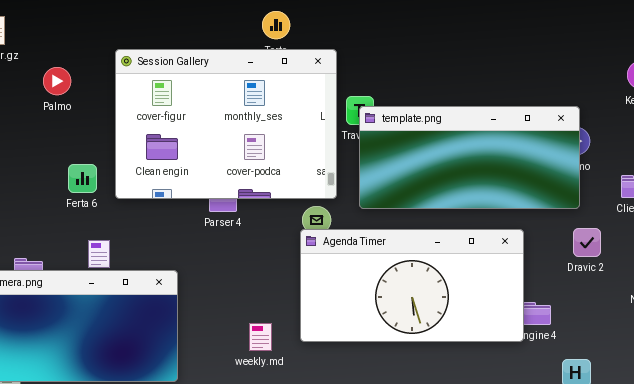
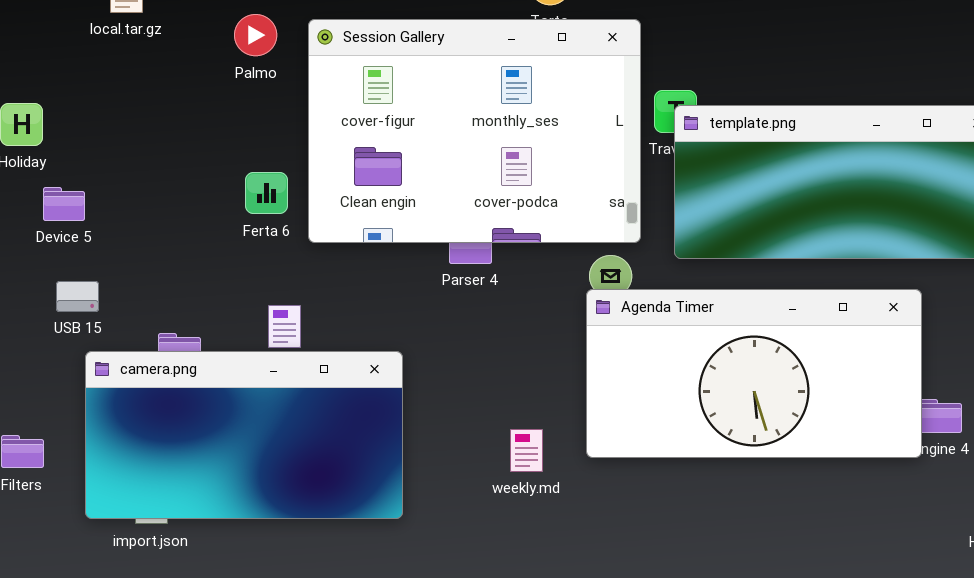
Palmo: [43,67,71,95] -> [234,14,277,56], moved
Ferta 6: [68,164,97,193] -> [245,172,288,214], moved

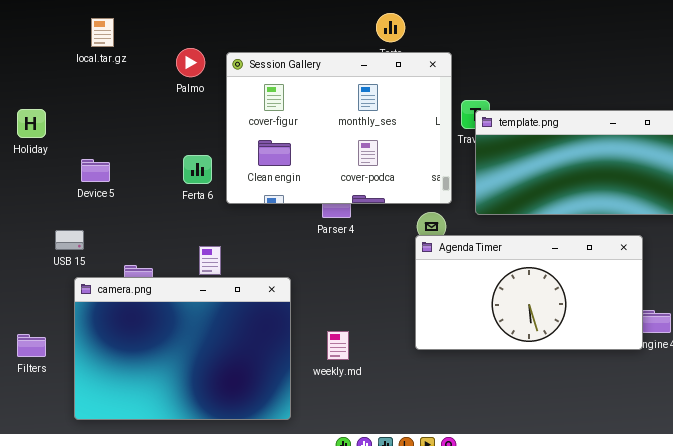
Device 5: [43,187,85,221] -> [81,159,110,182], moved
camera.png: [85,351,403,519] -> [74,277,291,420], resized
weekly.md: [510,429,543,472] -> [327,331,349,360], moved

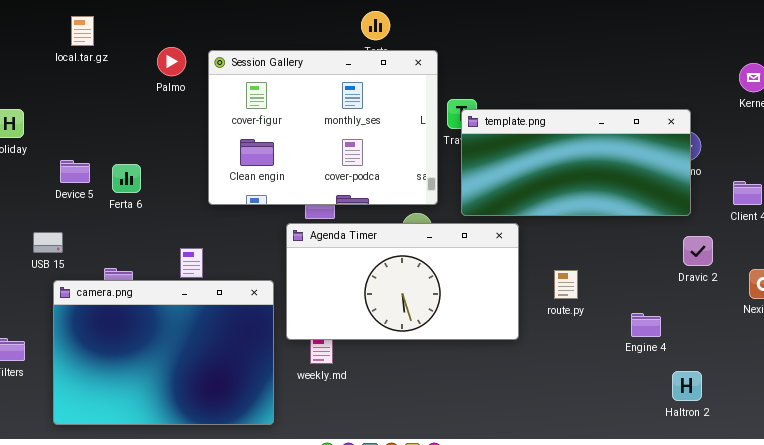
Ferta 6: [183,155,212,184] -> [112,164,141,193], moved
Agenda Timer: [415,235,643,350] -> [286,223,519,340], moved

